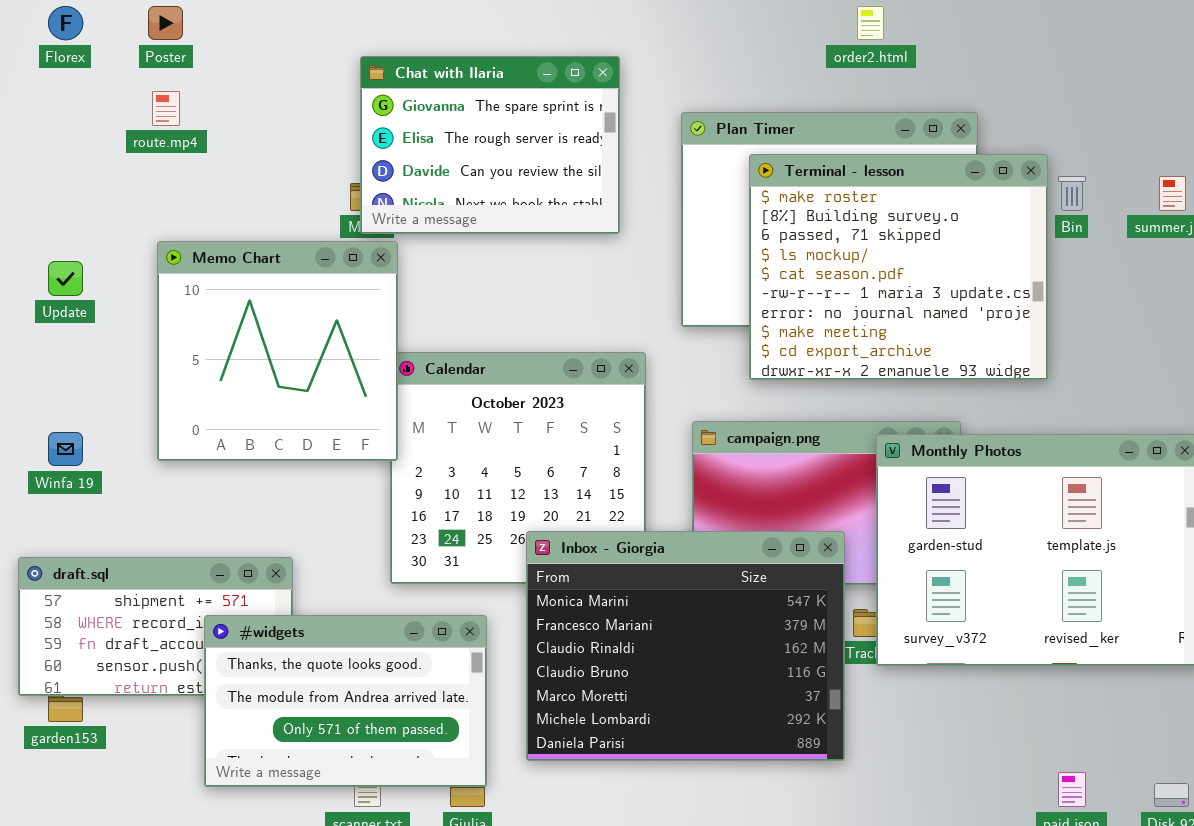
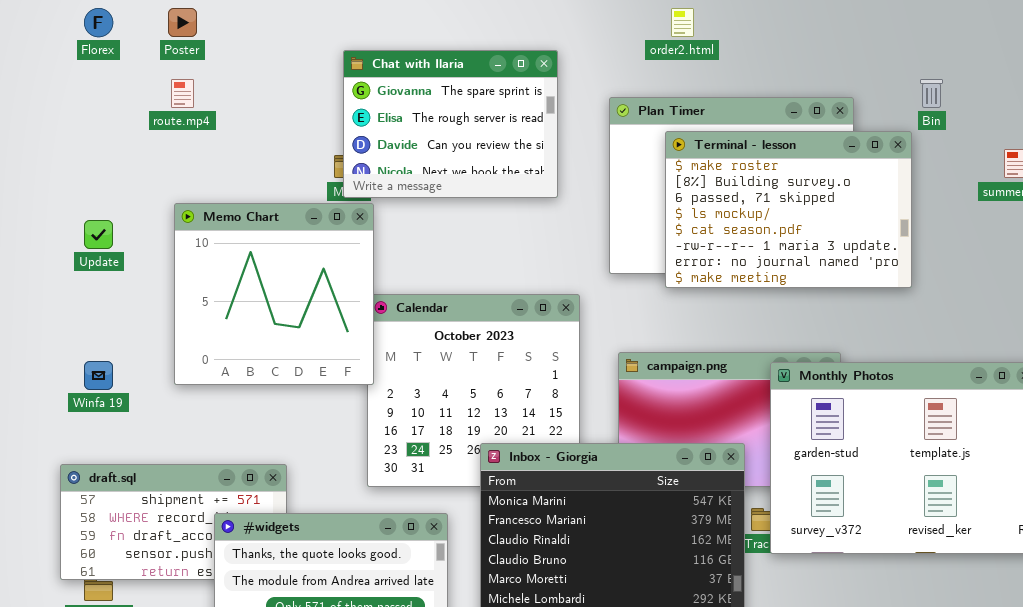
order2.html: [857,6,884,40] -> [671,8,694,37], moved
Terminal - lesson: [749,154,1048,380] -> [665,131,912,288], resized
Bin: [1058,176,1086,211] -> [920,79,943,108], moved

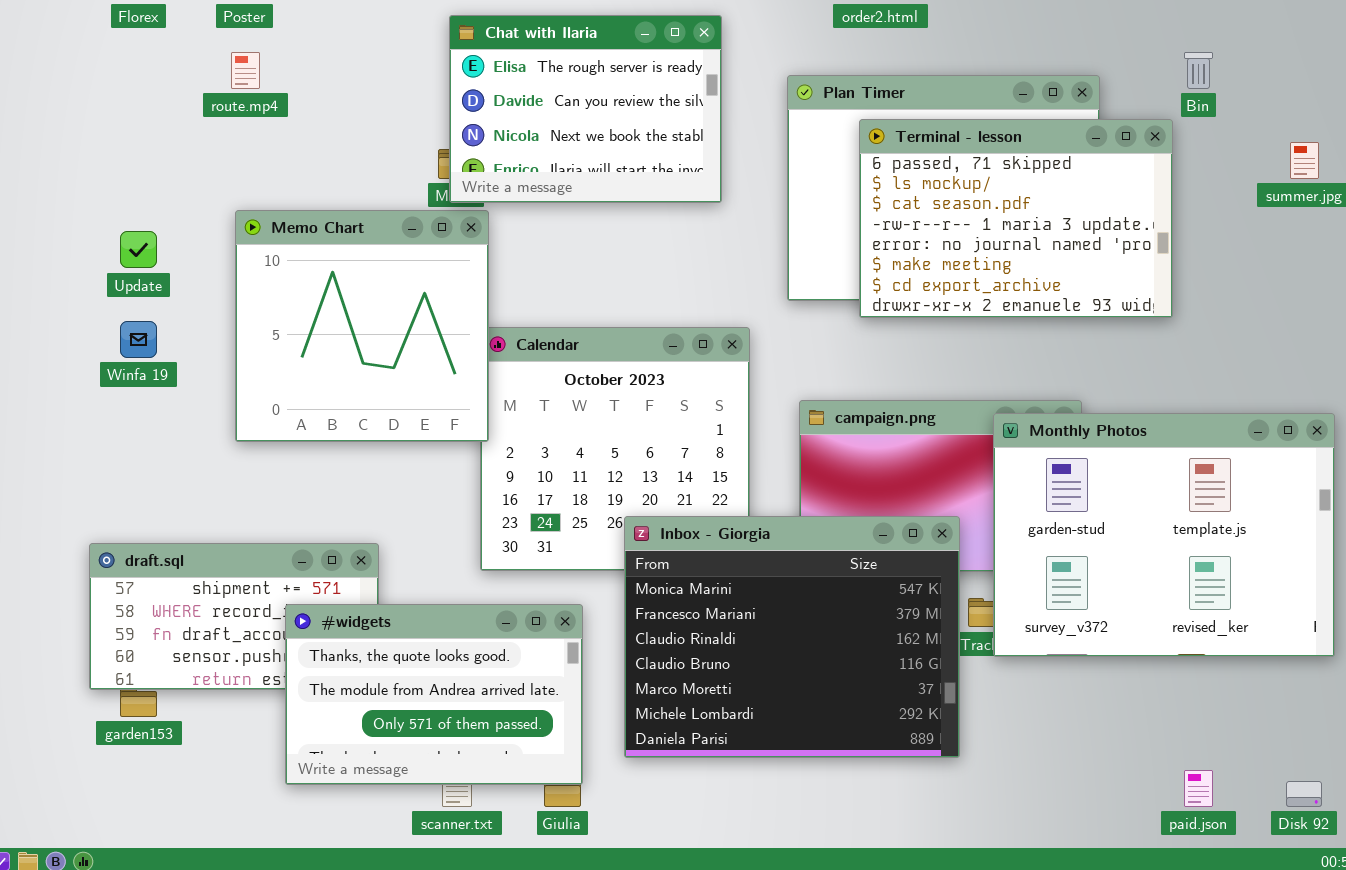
Chat with Ilaria: [343,50,558,198] -> [449,15,722,203], scrolled down 1 row
Terminal - lesson: [665,131,912,288] -> [859,119,1173,318], scrolled down 2 rows
Winfa 19: [84,361,113,390] -> [120,321,157,358], moved

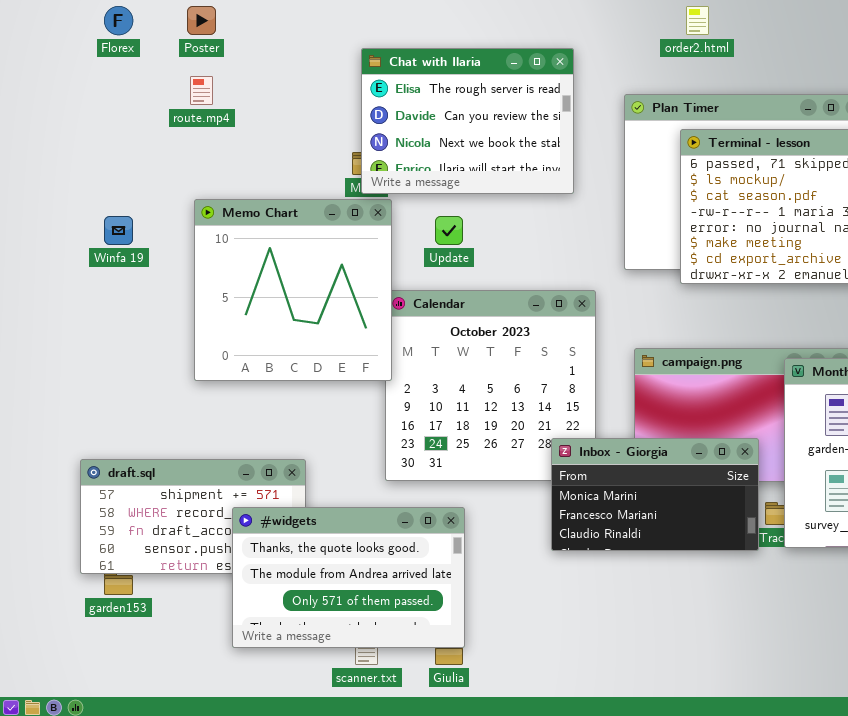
Update: [120,231,157,268] -> [435,216,463,245], moved
Winfa 19: [120,321,157,358] -> [104,216,133,245], moved
Inbox - Giorgia: [624,516,960,758] -> [551,438,759,551], resized

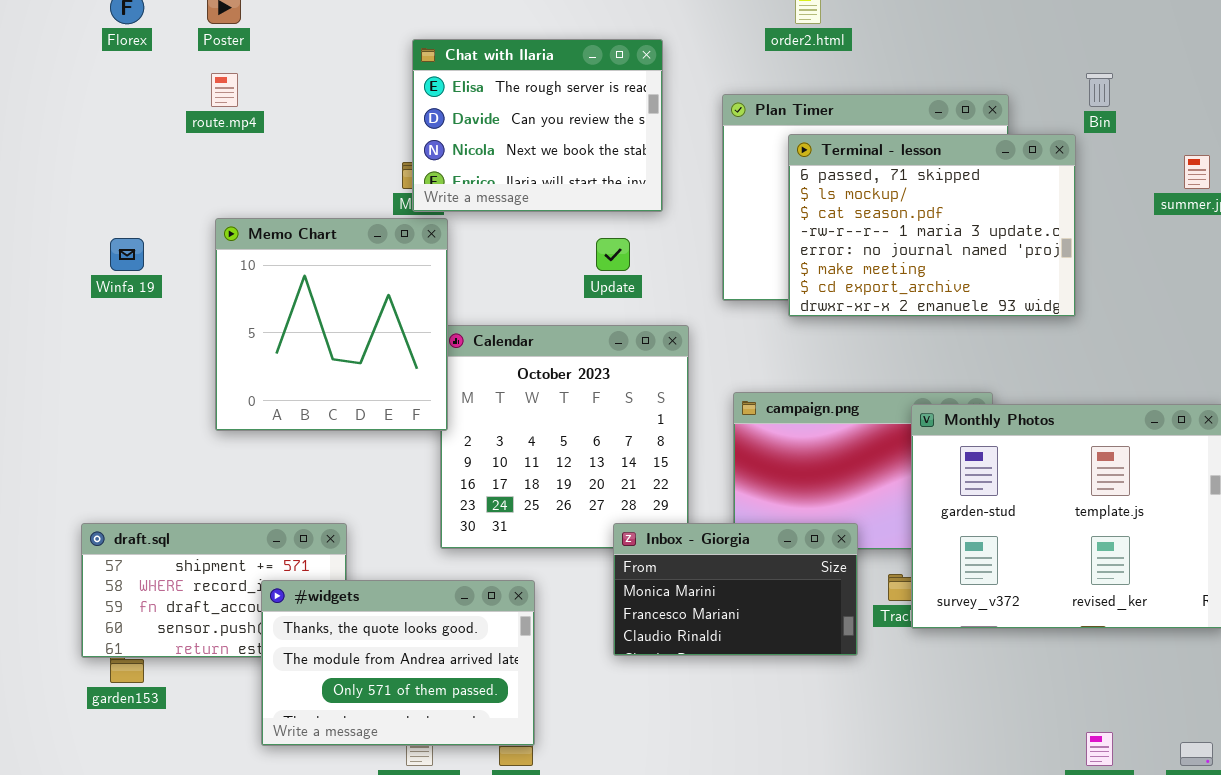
Update: [435,216,463,245] -> [596,238,630,271], moved
Inbox - Giorgia: [551,438,759,551] -> [613,523,858,656], moved

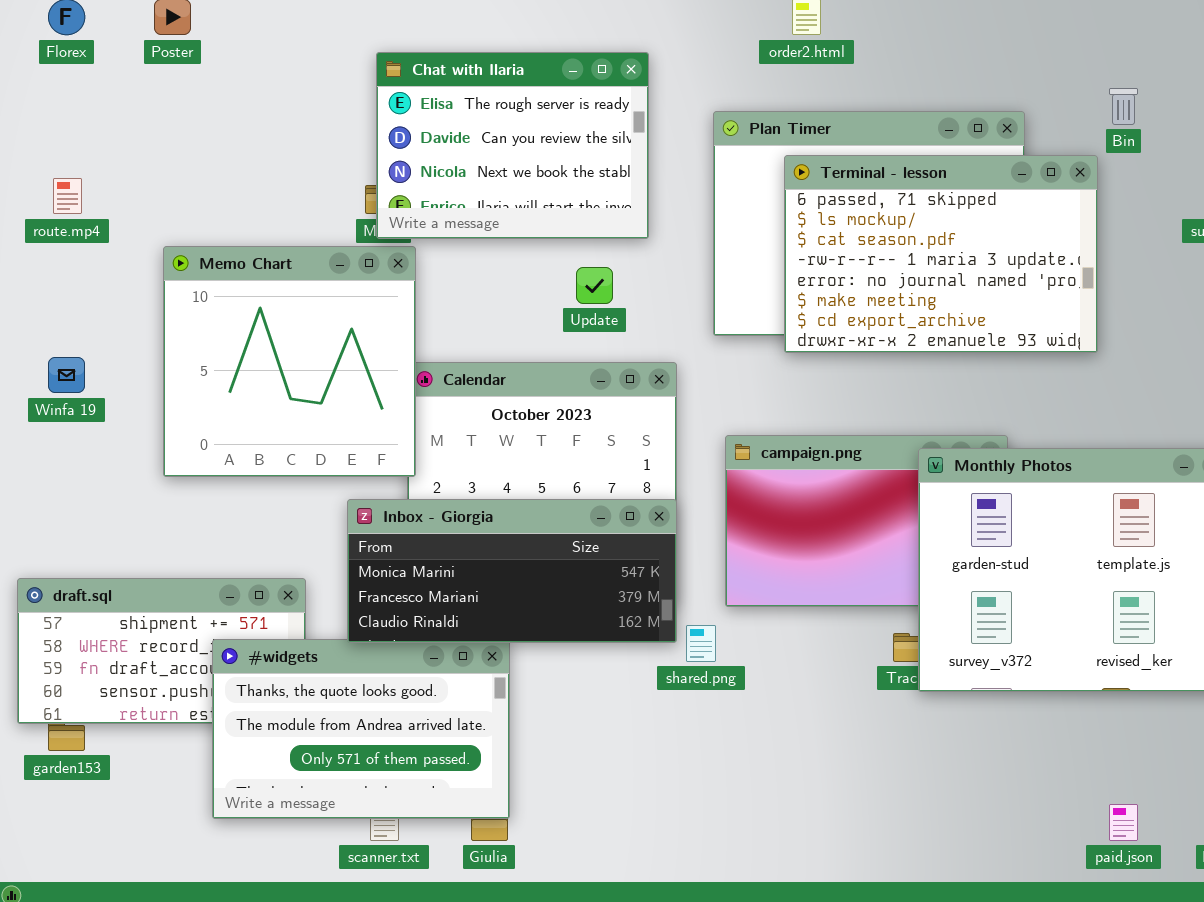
route.mp4: [211,73,238,107] -> [53,178,82,214], moved
Winfa 19: [110,238,144,271] -> [48,357,85,393], moved
Inbox - Giorgia: [613,523,858,656] -> [347,499,677,643], moved, resized

